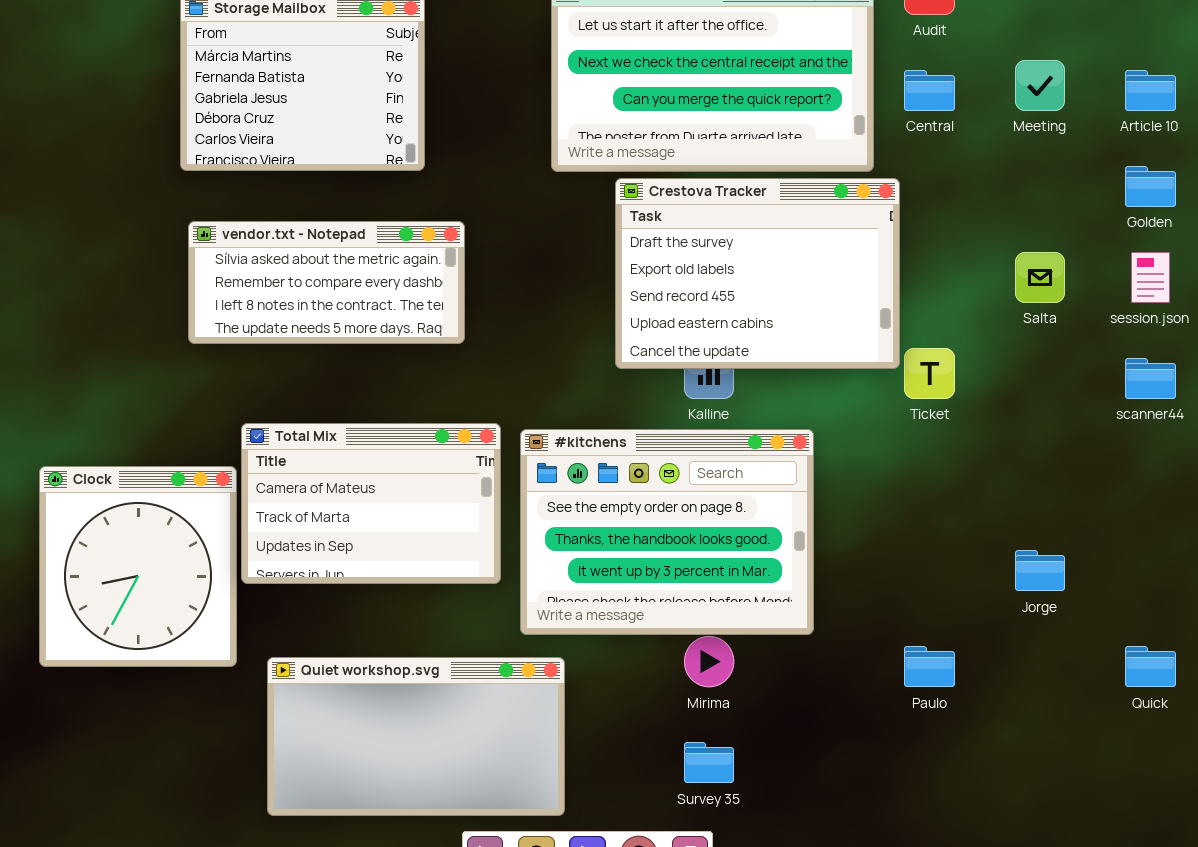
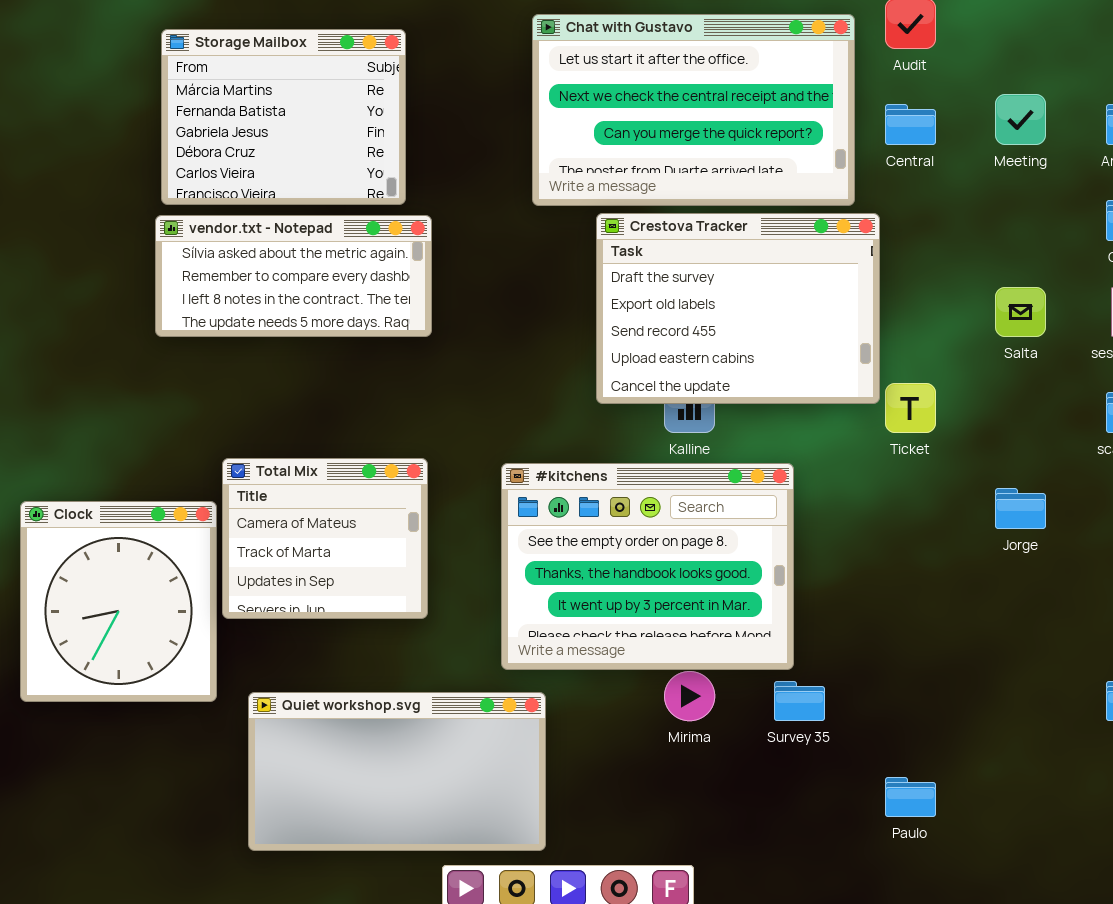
vendor.txt - Notepad: [188,221,465,344] -> [155,215,432,337], moved
Total Mix: [241,423,501,584] -> [222,458,428,619], resized
Jorge: [1015,550,1065,591] -> [995,488,1046,529], moved
Paulo: [904,646,955,687] -> [885,777,936,817], moved
Survey 35: [684,742,734,783] -> [774,681,825,721], moved

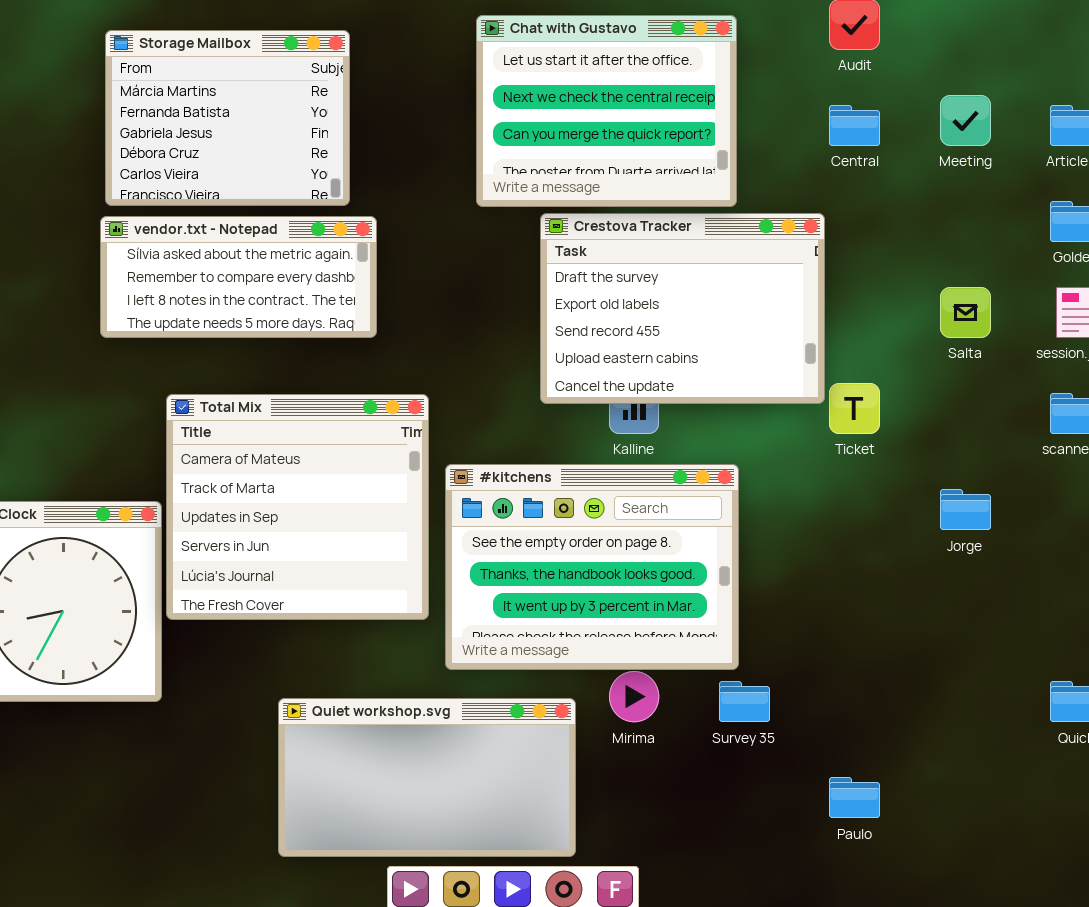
Chat with Gustavo: [532,14,855,206] -> [476,15,737,207], resized
Total Mix: [222,458,428,619] -> [166,394,429,620], resized
Quiet workshop.svg: [248,692,546,851] -> [278,698,576,857], moved

